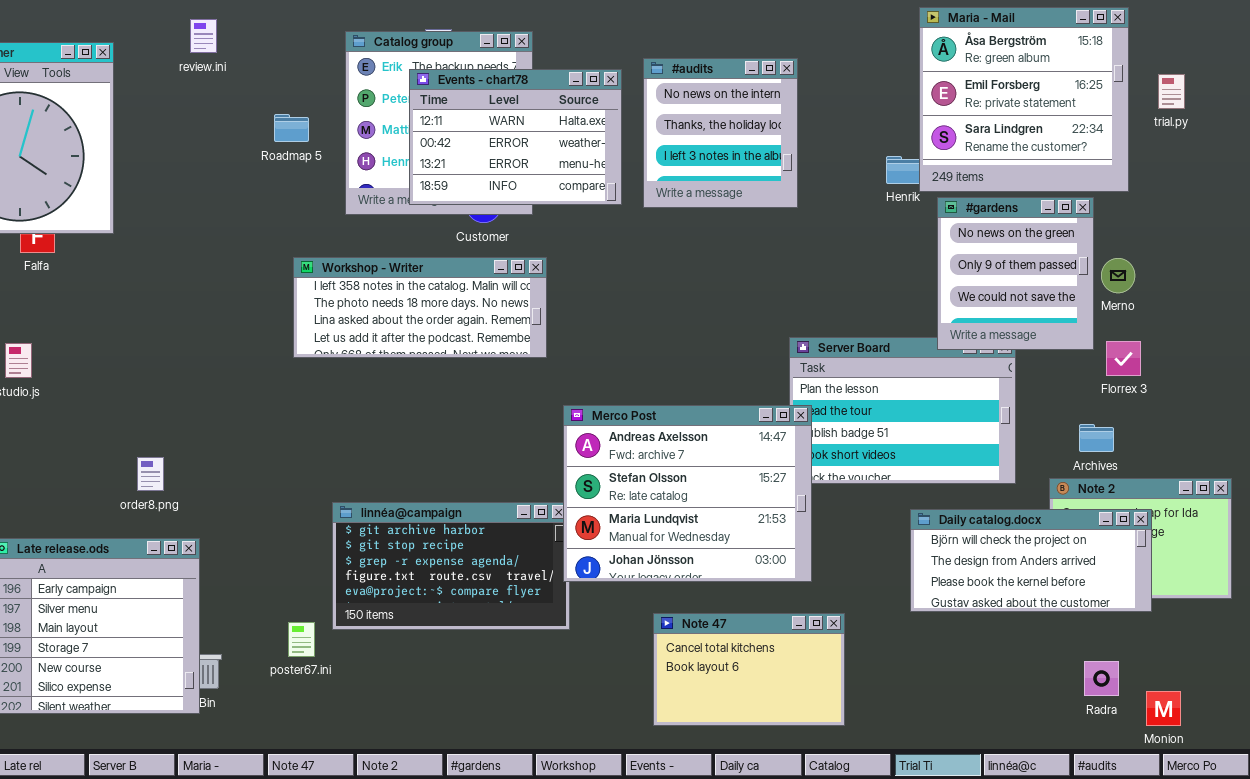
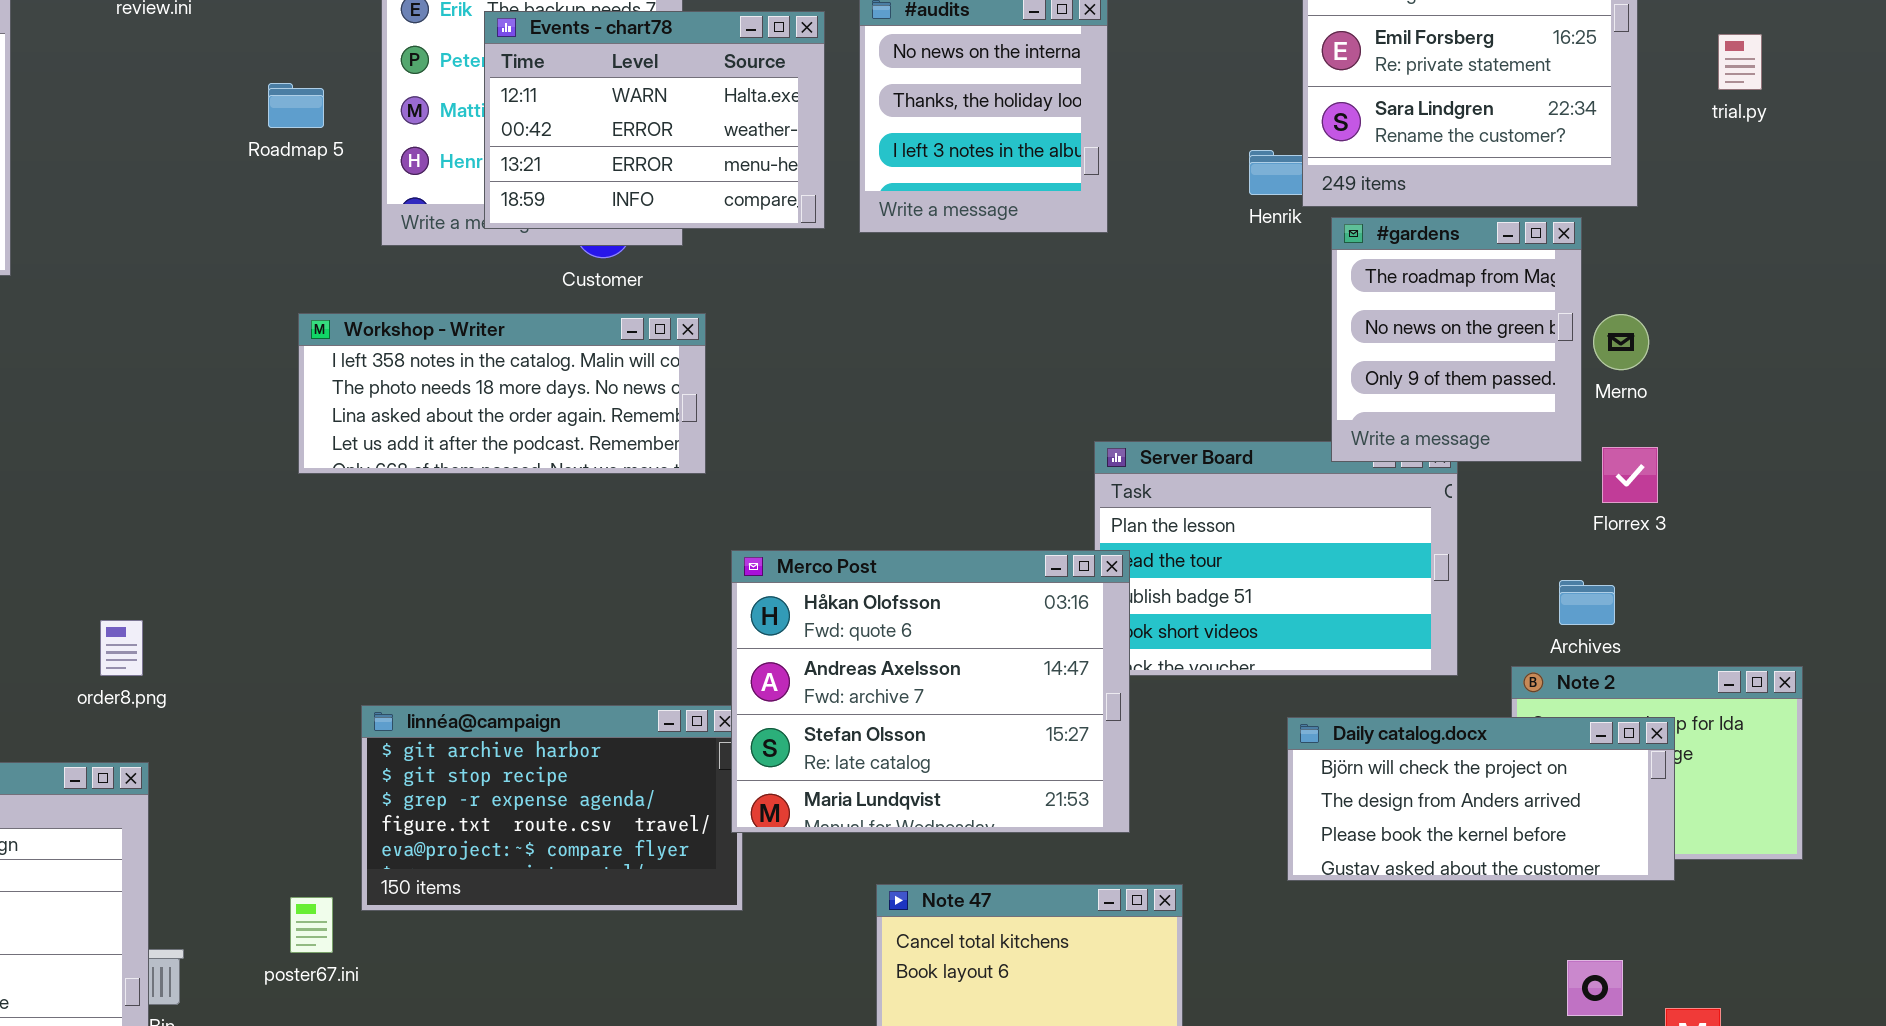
trial.py: [1158,74,1185,109] -> [1718,34,1762,90], moved
#gardens: [937,197,1094,350] -> [1331,217,1582,462], scrolled up 1 row
Merco Post: [563,405,812,582] -> [731,550,1130,833], scrolled up 1 row
order8.png: [137,457,164,491] -> [100,620,143,676], moved

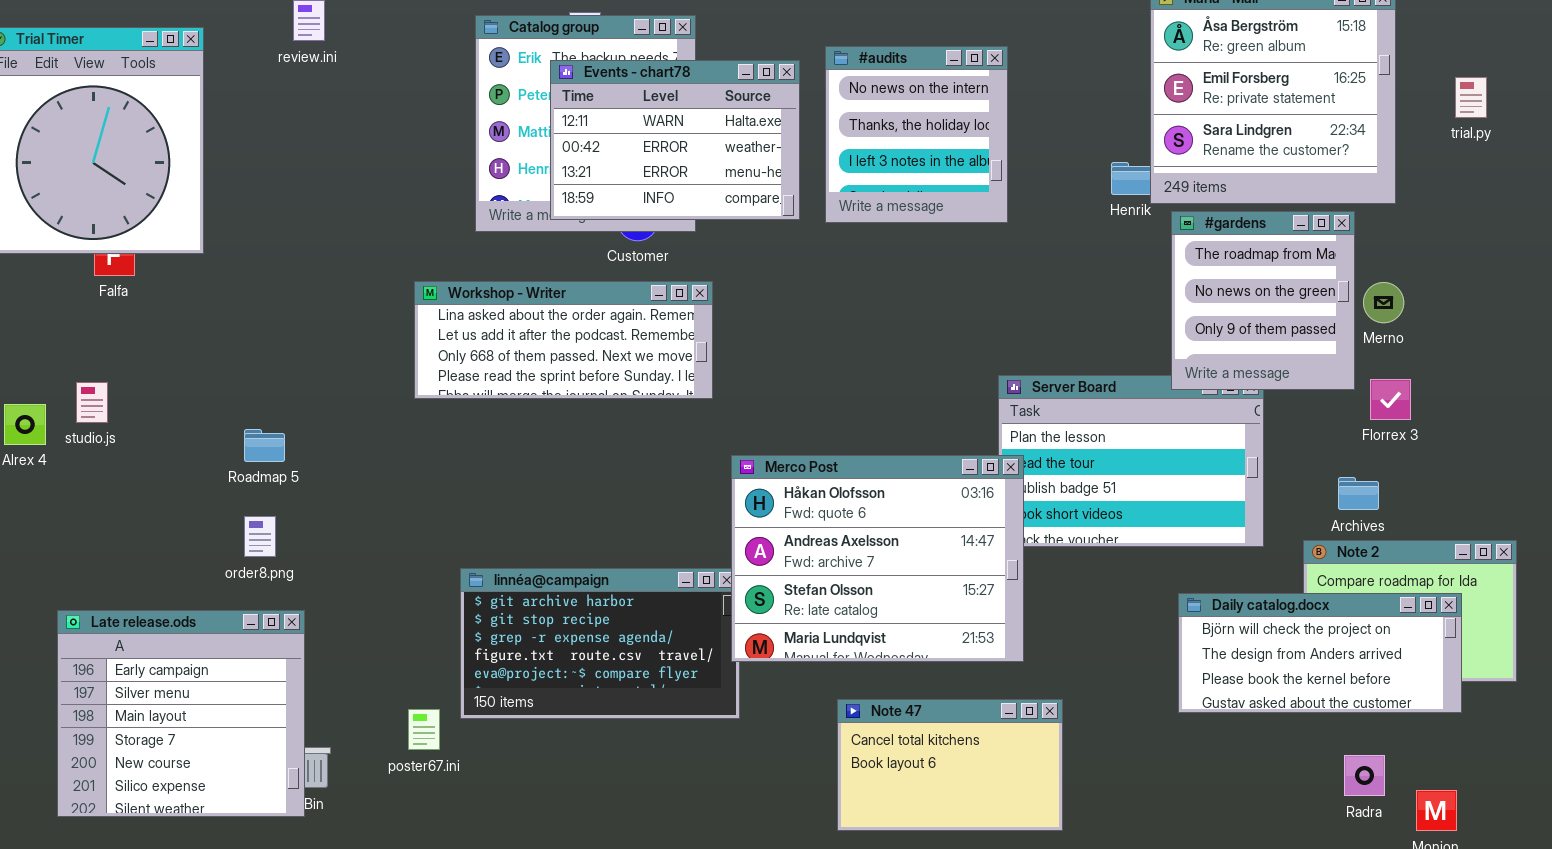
Roadmap 5: [268,83,324,128] -> [244,429,285,462], moved
Workshop - Writer: [298,313,706,474] -> [414,281,713,399], scrolled down 2 rows
order8.png: [100,620,143,676] -> [244,516,276,557], moved
Daily catalog.docx: [1287,717,1675,881] -> [1178,593,1462,713], moved

